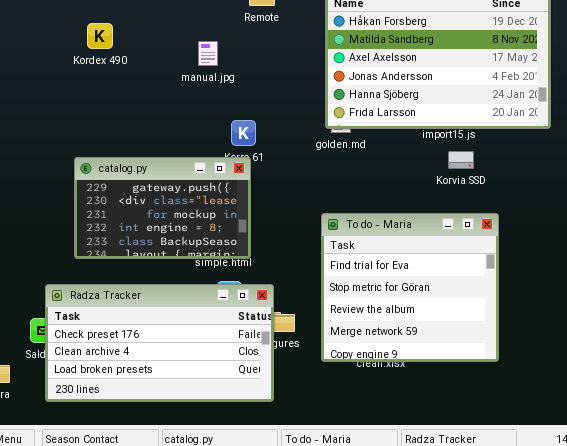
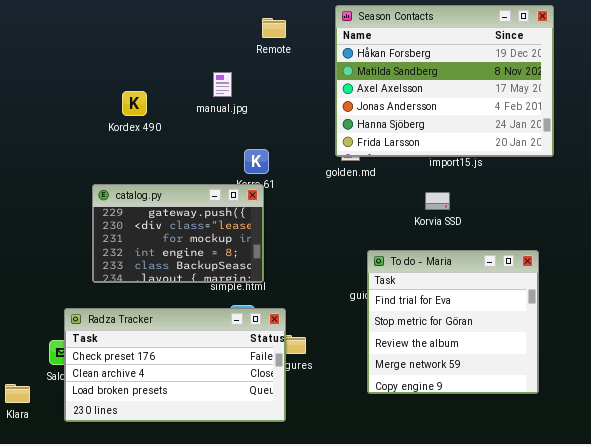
Kordex 490: [87,23,113,49] -> [122,91,147,116], moved
Korvia SSD: [448,151,474,169] -> [425,192,450,210], moved
To do - Maria: [321,213,499,362] -> [367,250,539,394], moved

